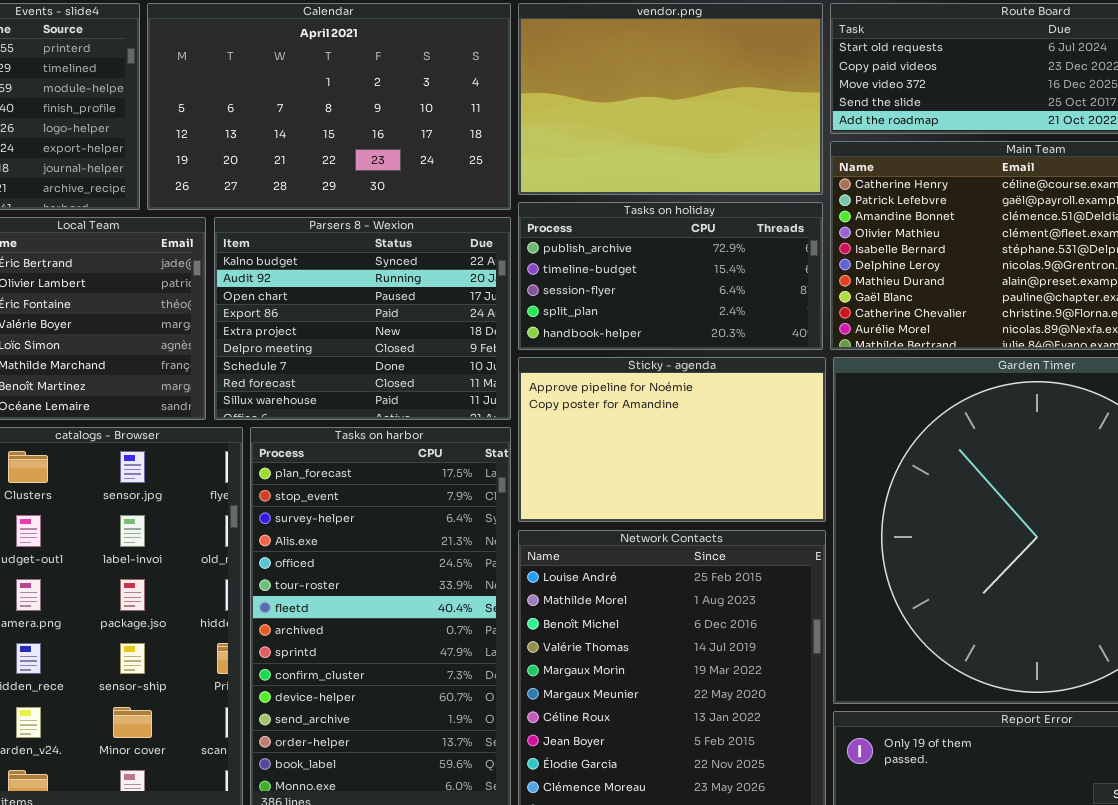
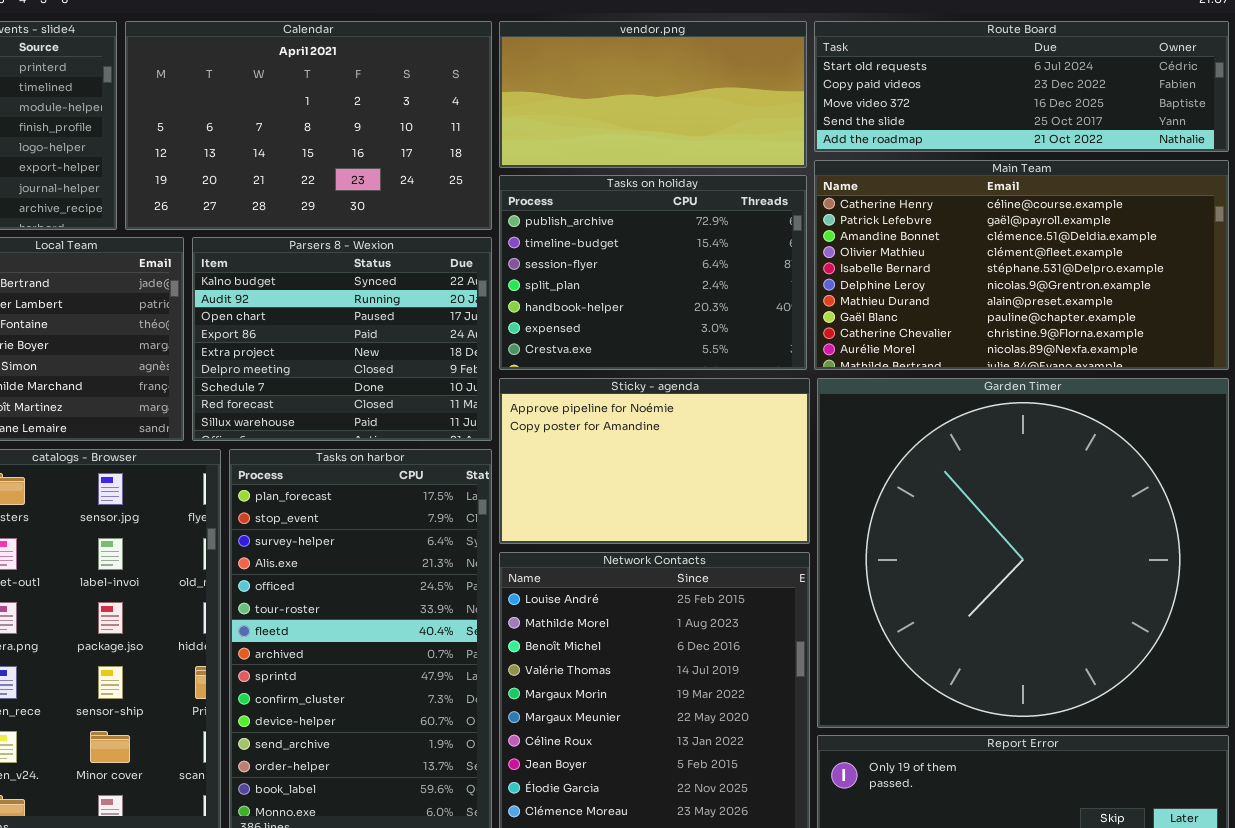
vendor.png: [518,3,823,195] -> [499,21,807,168], resized
Tasks on holiday: [518,202,823,350] -> [499,175,807,370], resized

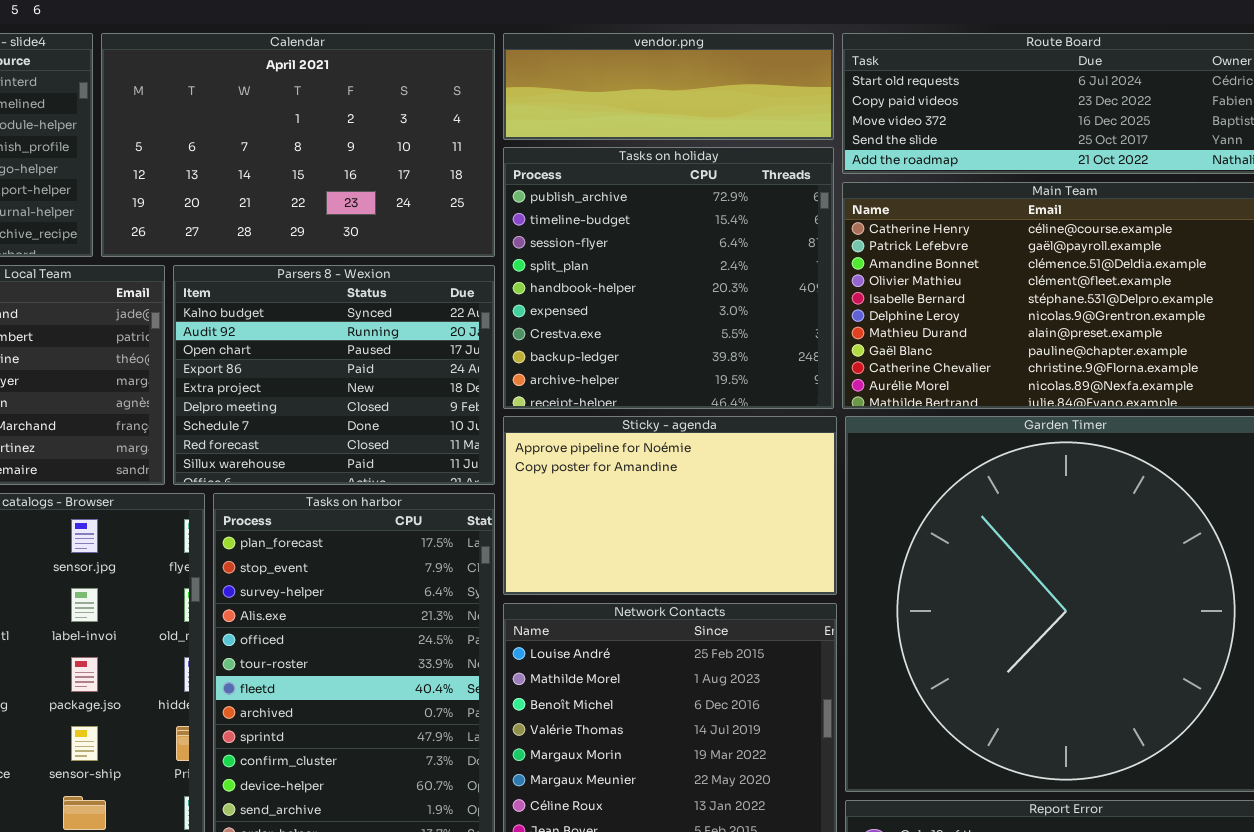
vendor.png: [499,21,807,168] -> [503,33,834,140], resized
Tasks on holiday: [499,175,807,370] -> [503,147,834,409], resized

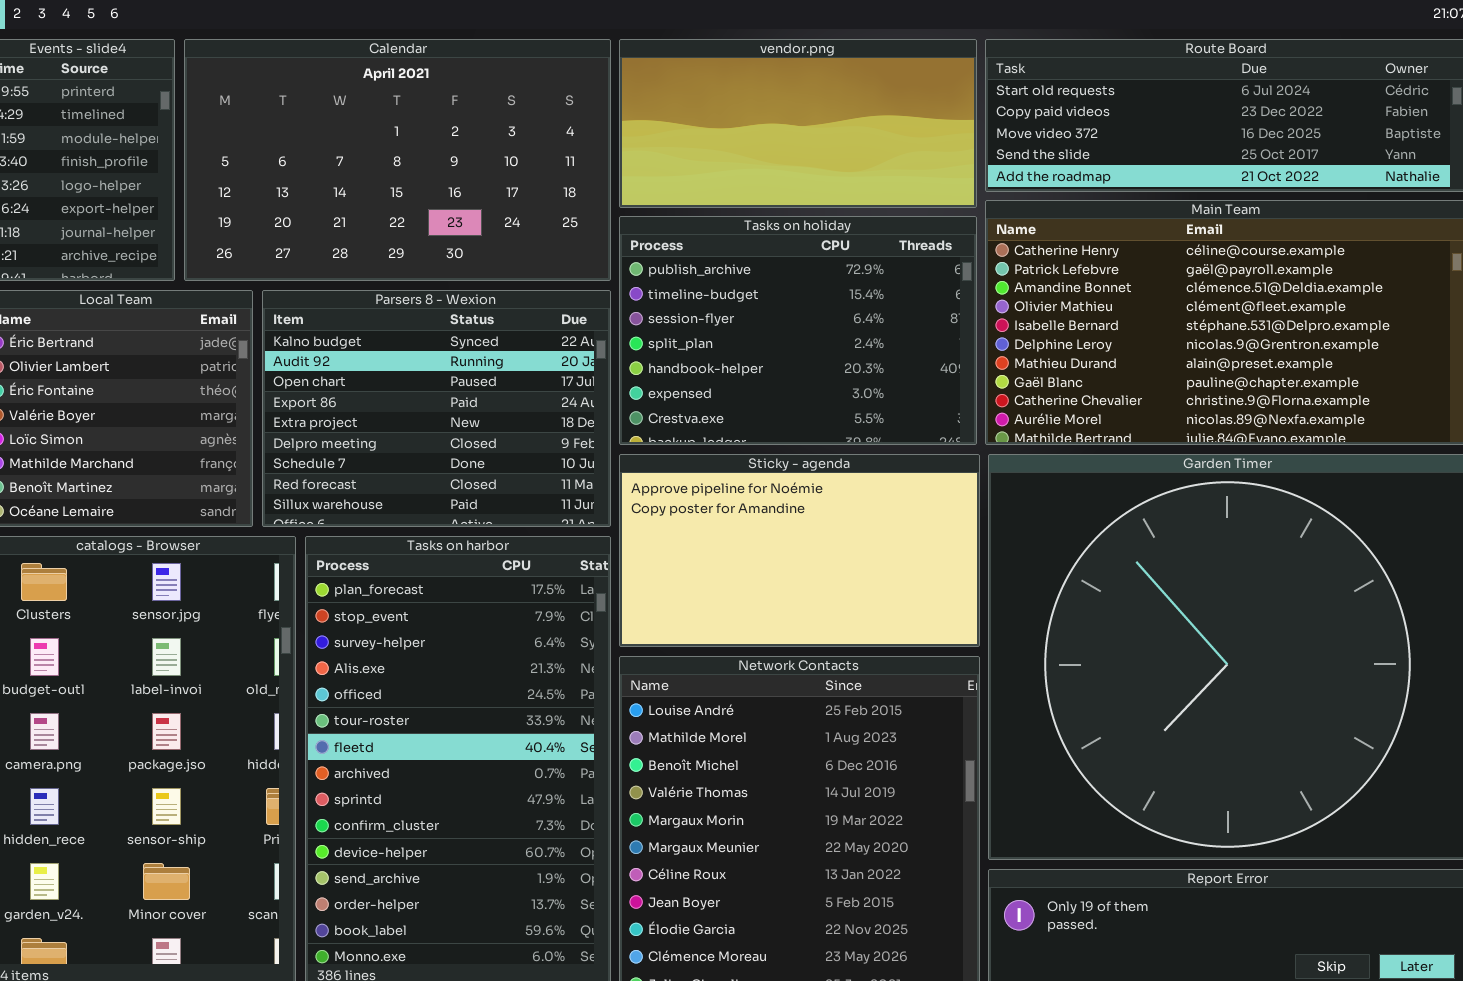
vendor.png: [503,33,834,140] -> [619,39,977,208], resized
Tasks on holiday: [503,147,834,409] -> [619,216,977,445], resized

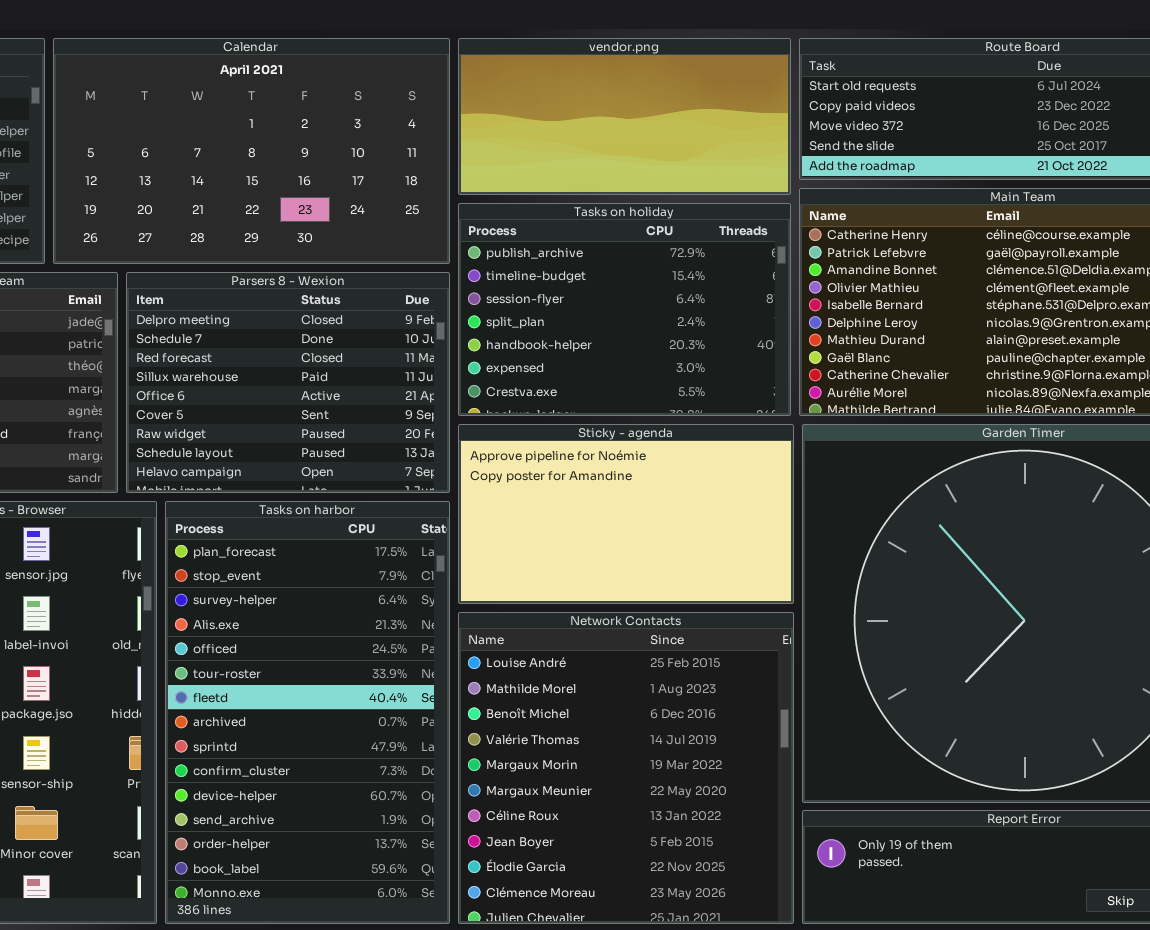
Parsers 8 - Wexion: [262,290,611,527] -> [126,272,450,493], scrolled down 5 rows

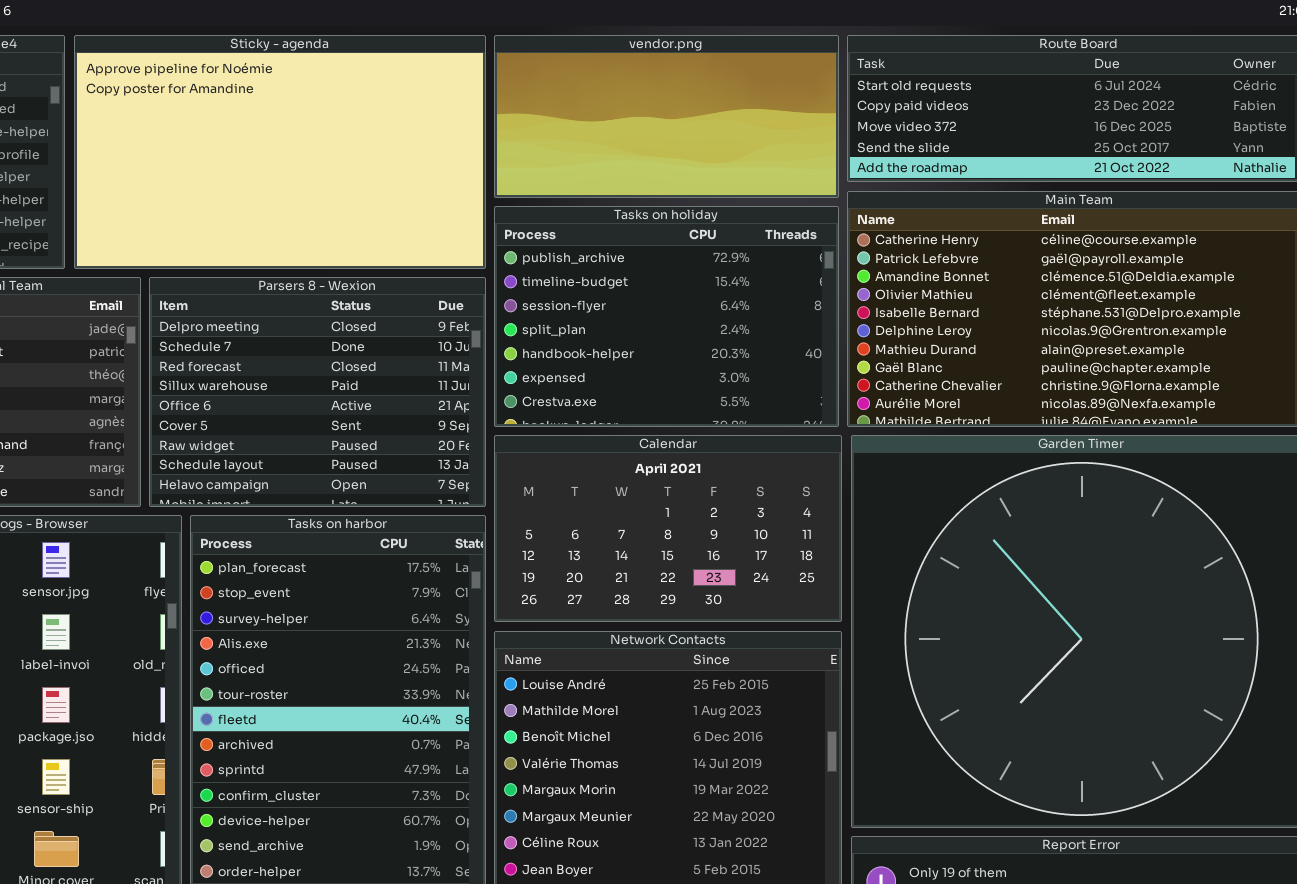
Calendar: [53,38,450,264] -> [494,435,842,622], moved, resized
Sticky - agenda: [458,424,794,604] -> [74,35,486,269], moved, resized

